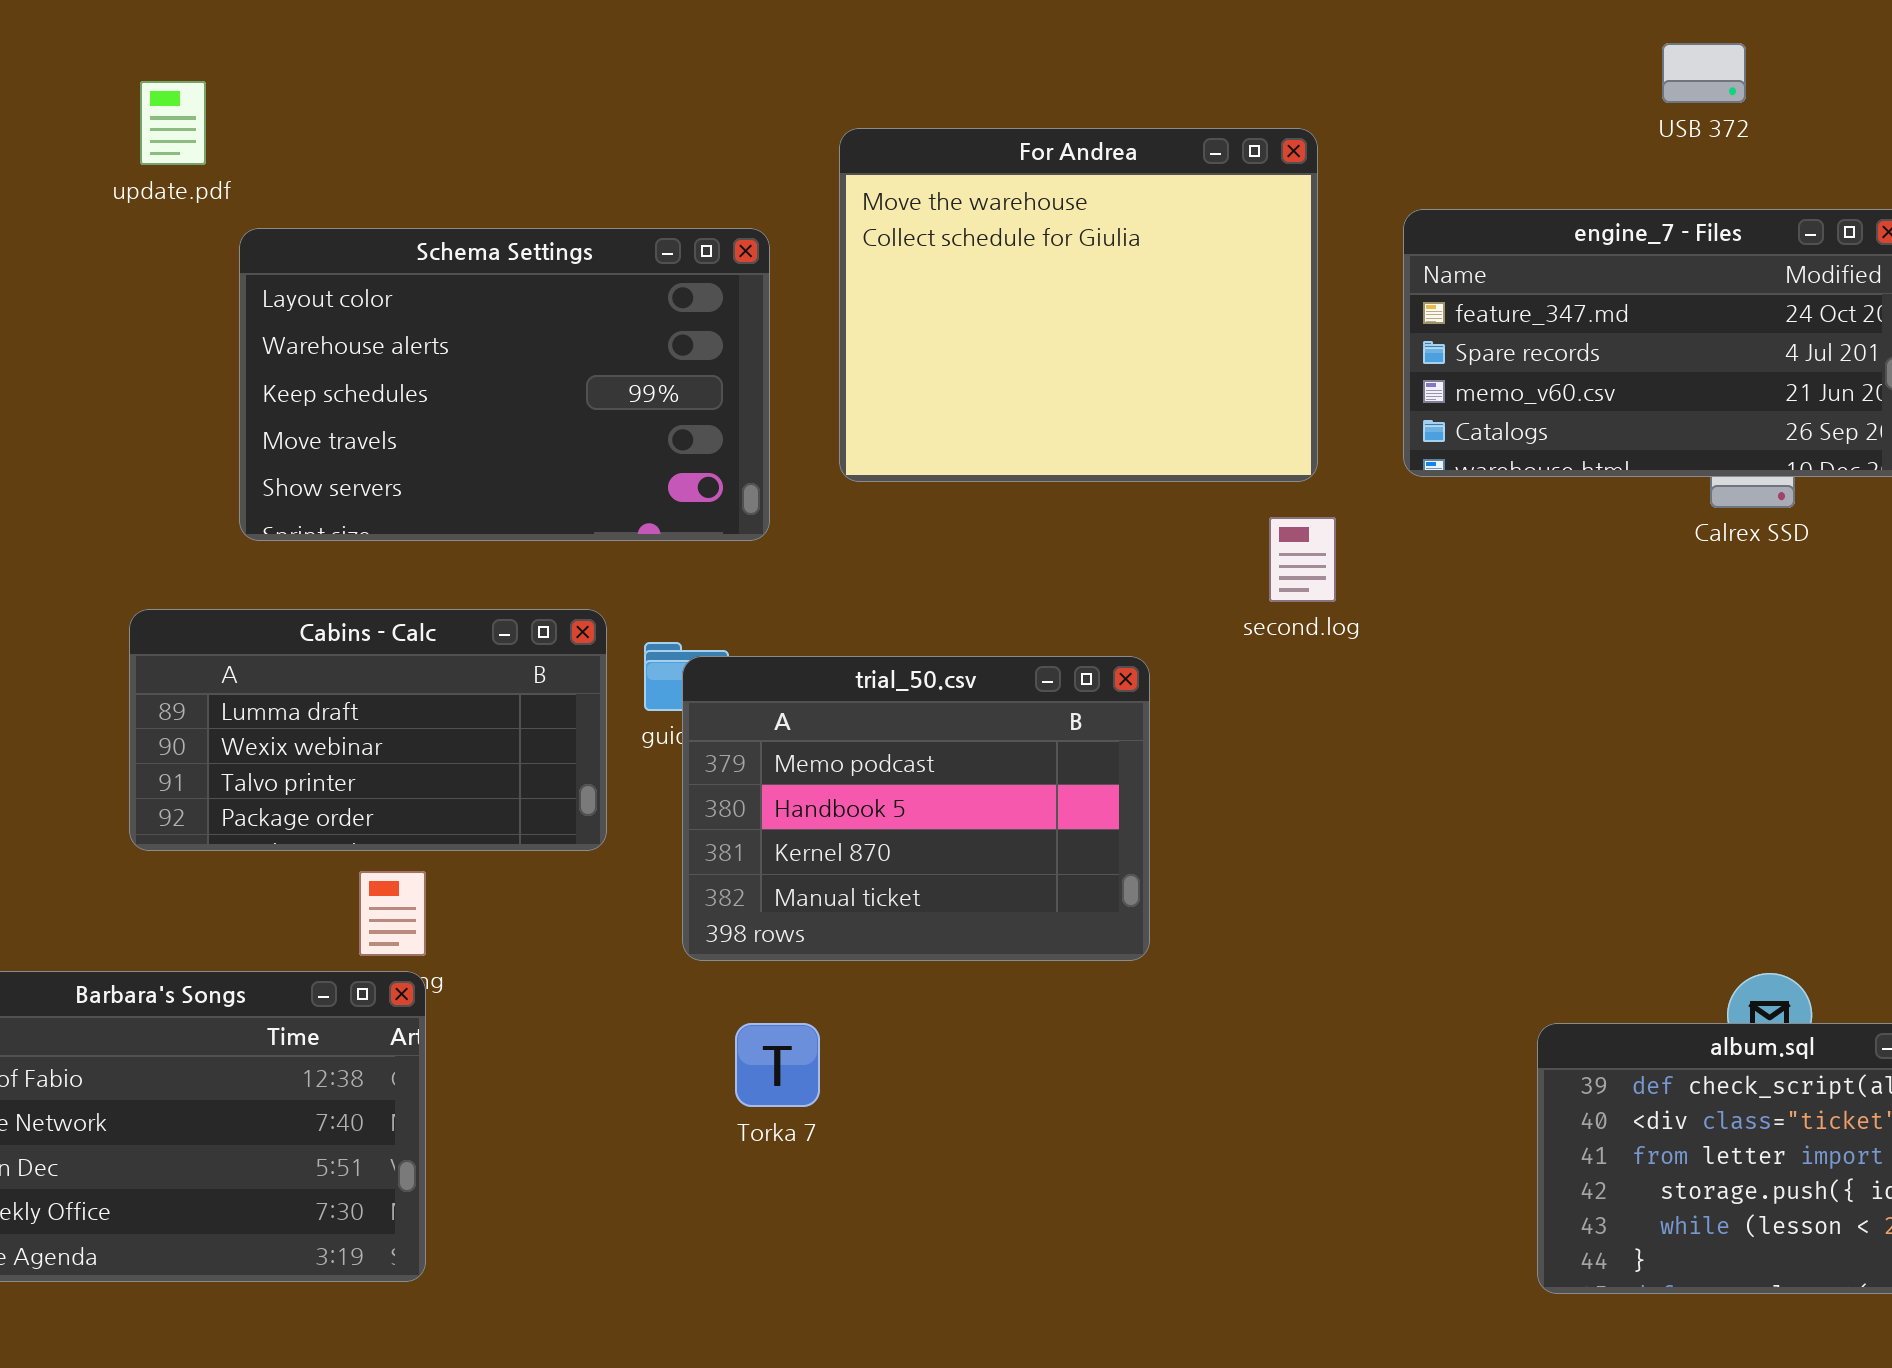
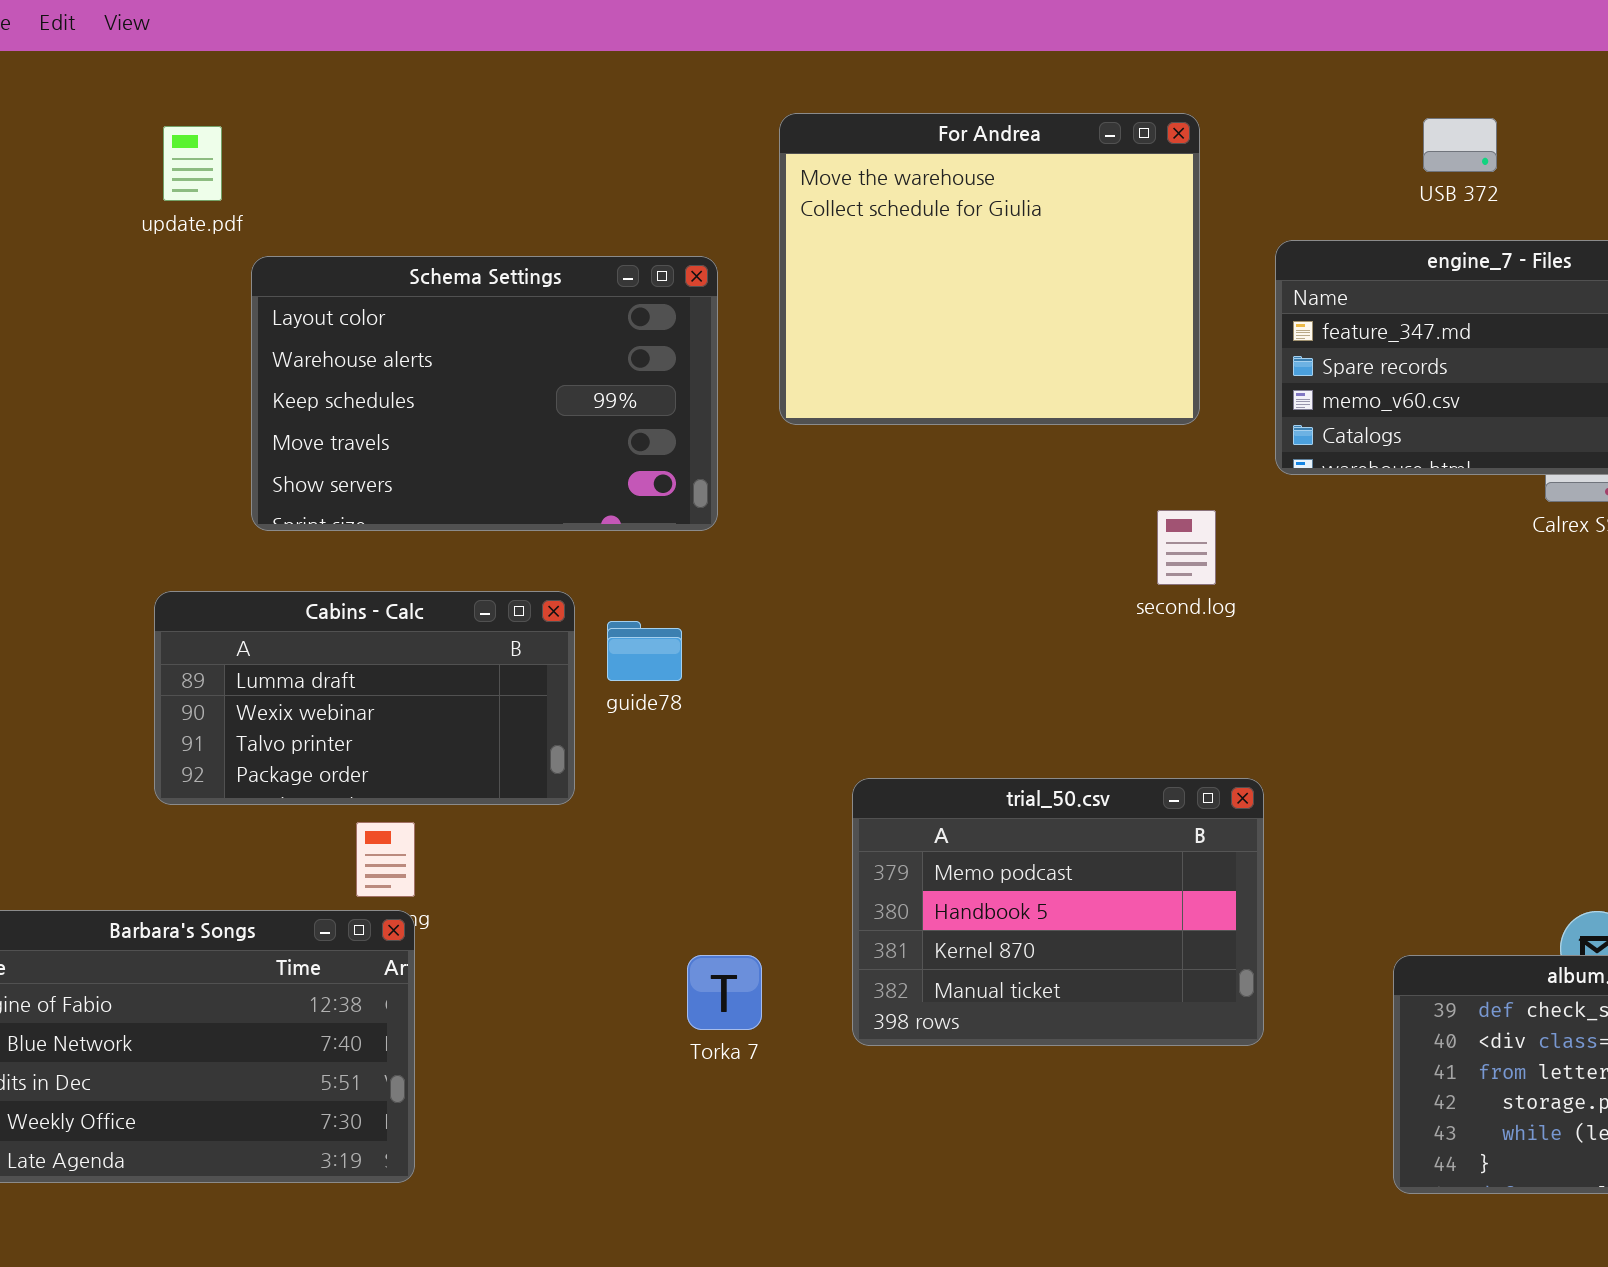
USB 372: [1662,43,1746,103] -> [1423,118,1497,172], moved
For Andrea: [839,128,1318,482] -> [779,113,1200,425], moved
trial_50.csv: [682,656,1150,961] -> [852,778,1264,1046], moved

